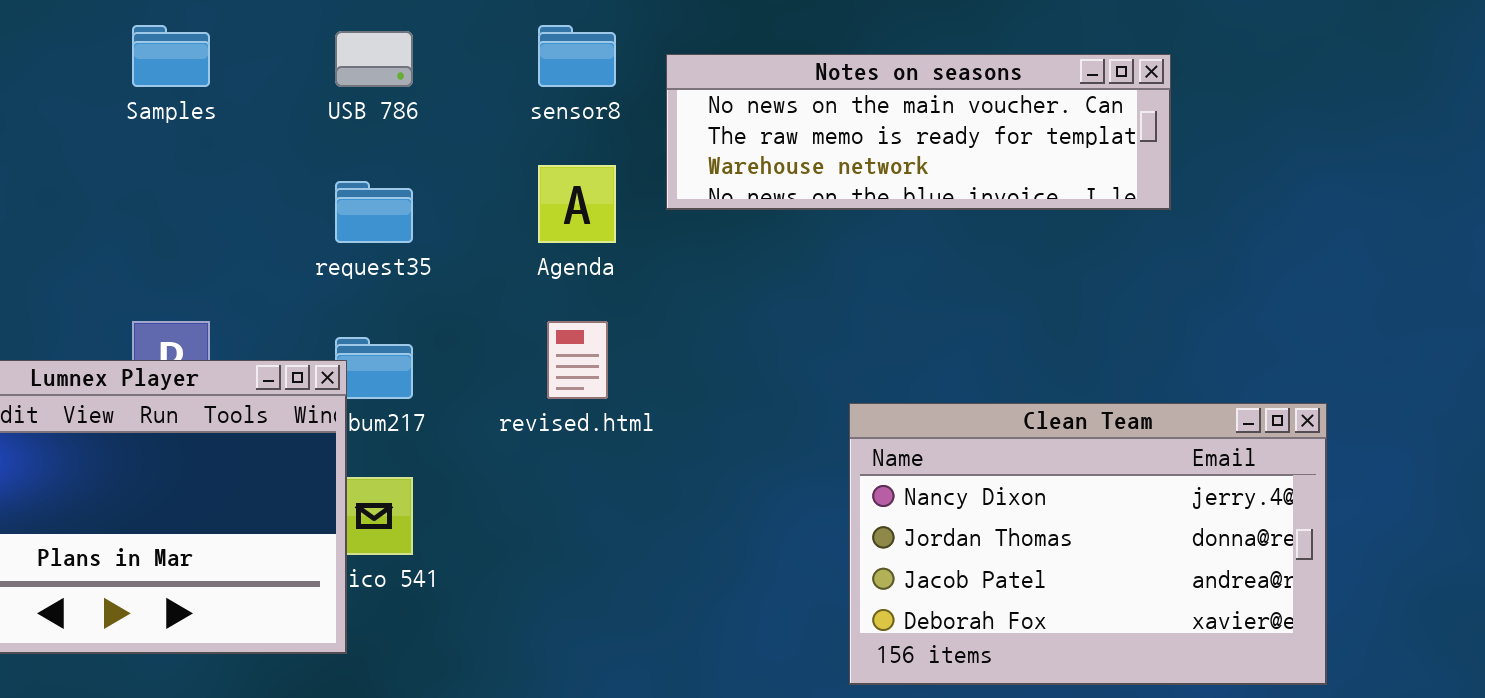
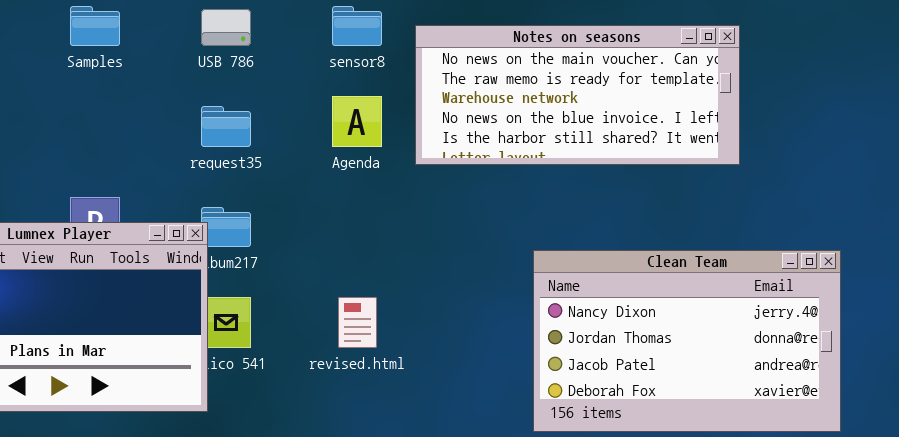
Notes on seasons: [666,54,1171,210] -> [415,25,740,165], resized
revised.html: [547,321,608,399] -> [338,297,377,348], moved

